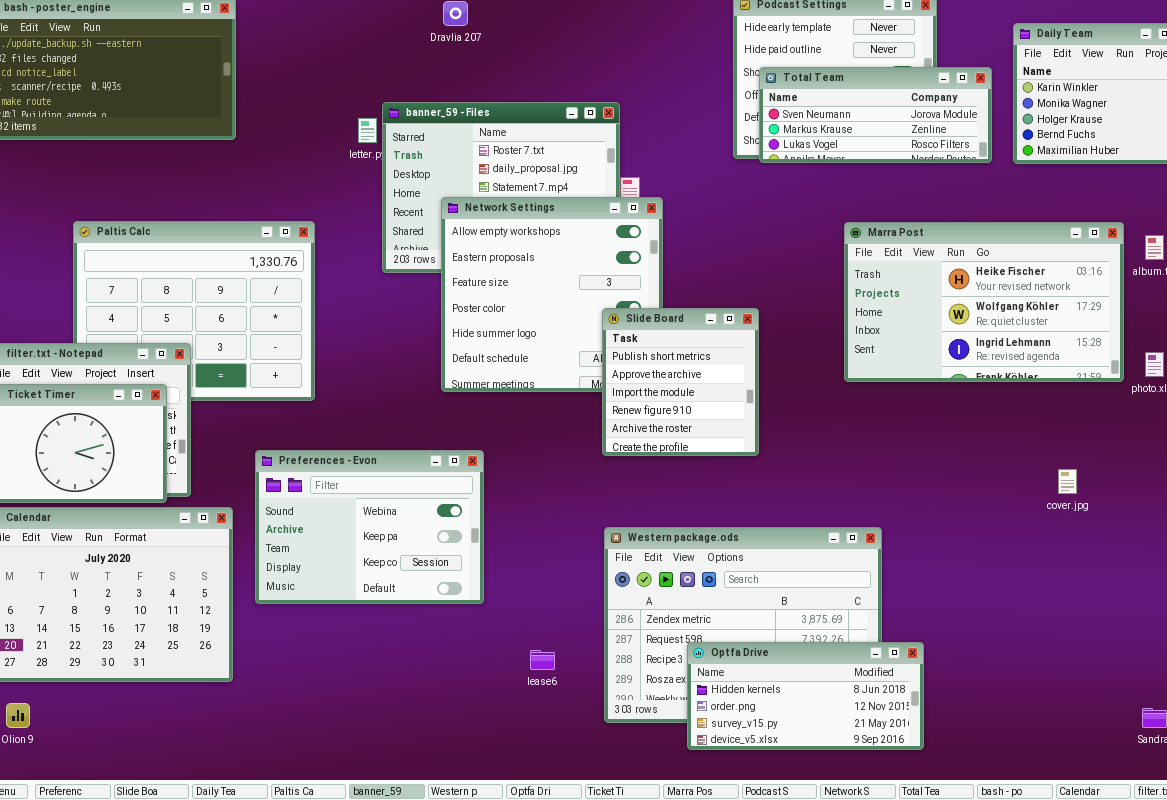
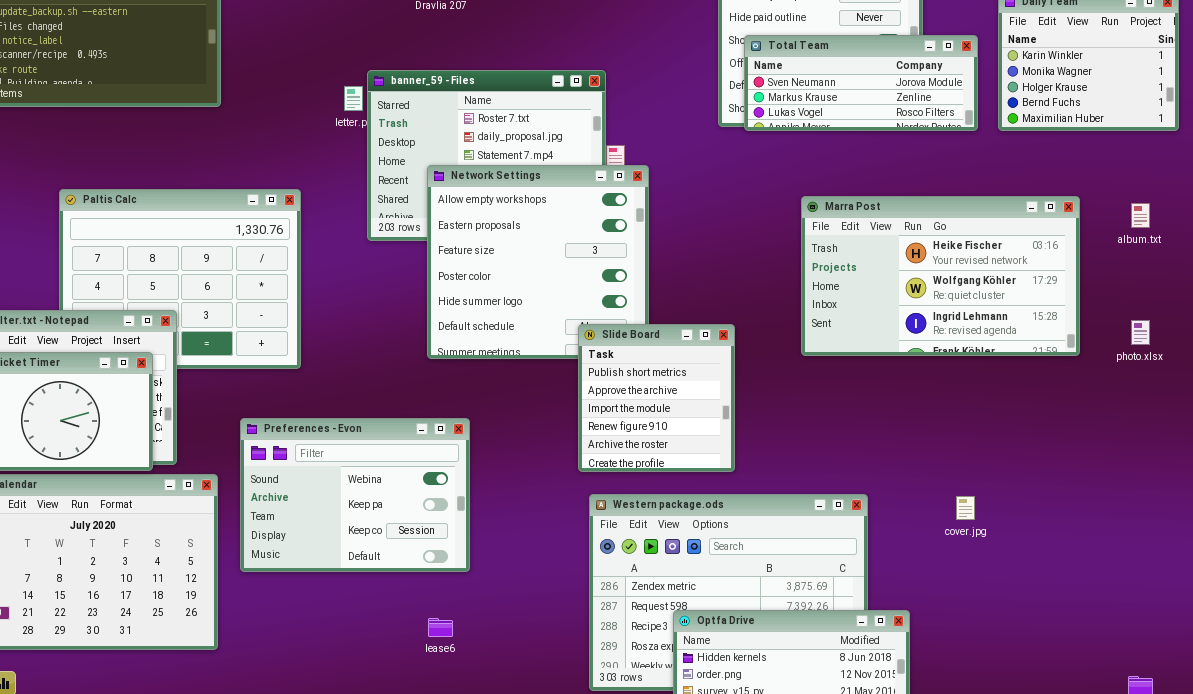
Marra Post: [844,222,1124,382] -> [801,196,1080,356], moved
Slide Board: [602,308,759,456] -> [578,324,735,472], moved
cover.jpg: [1058,469,1077,494] -> [956,496,975,520], moved
lease6: [530,650,555,670] -> [428,618,453,637], moved

